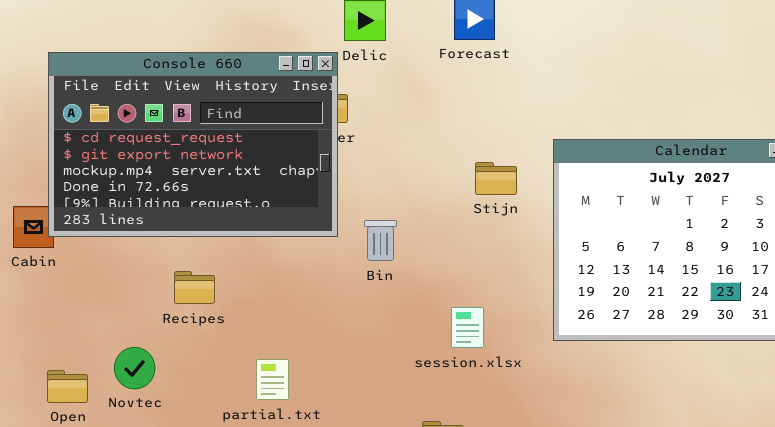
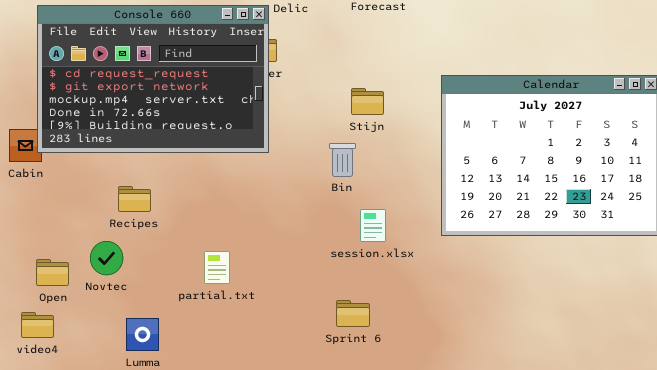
Stijn: [475,162,517,195] -> [351,88,384,115], moved
Bin: [364,220,397,261] -> [329,143,356,177], moved
Recipes: [174,271,215,304] -> [118,186,151,212], moved

